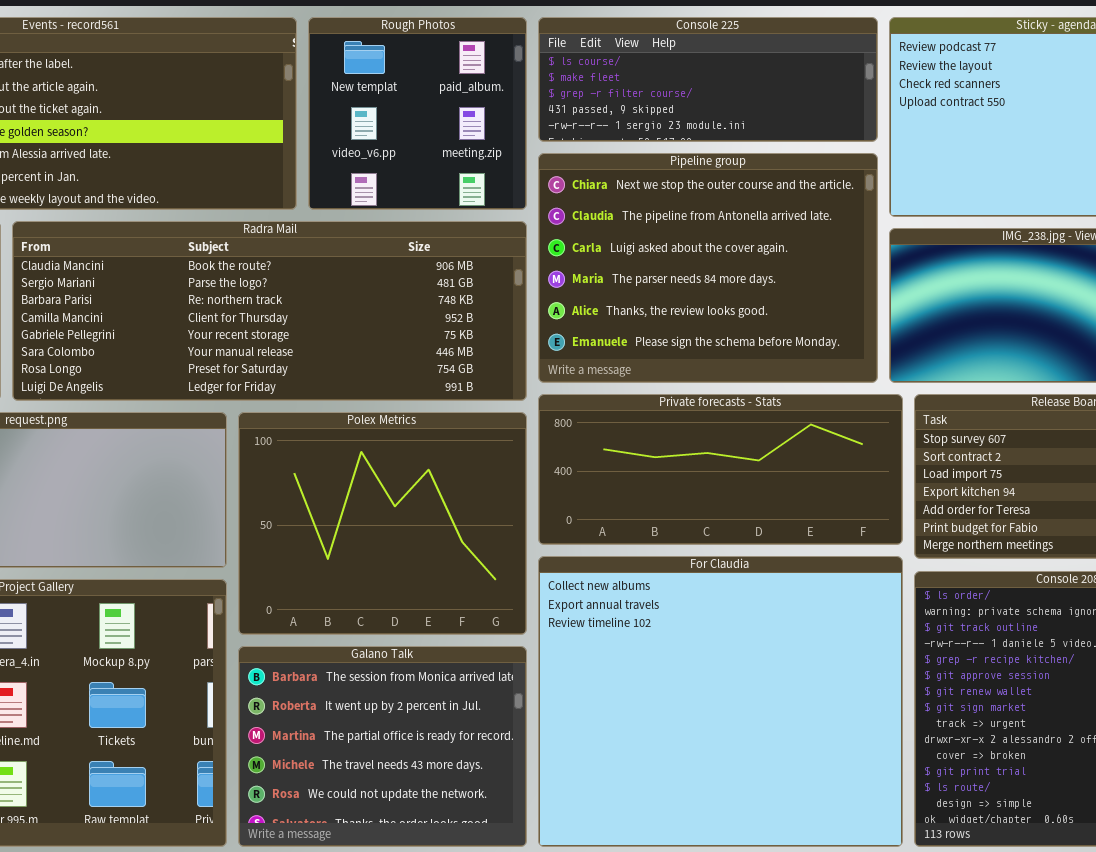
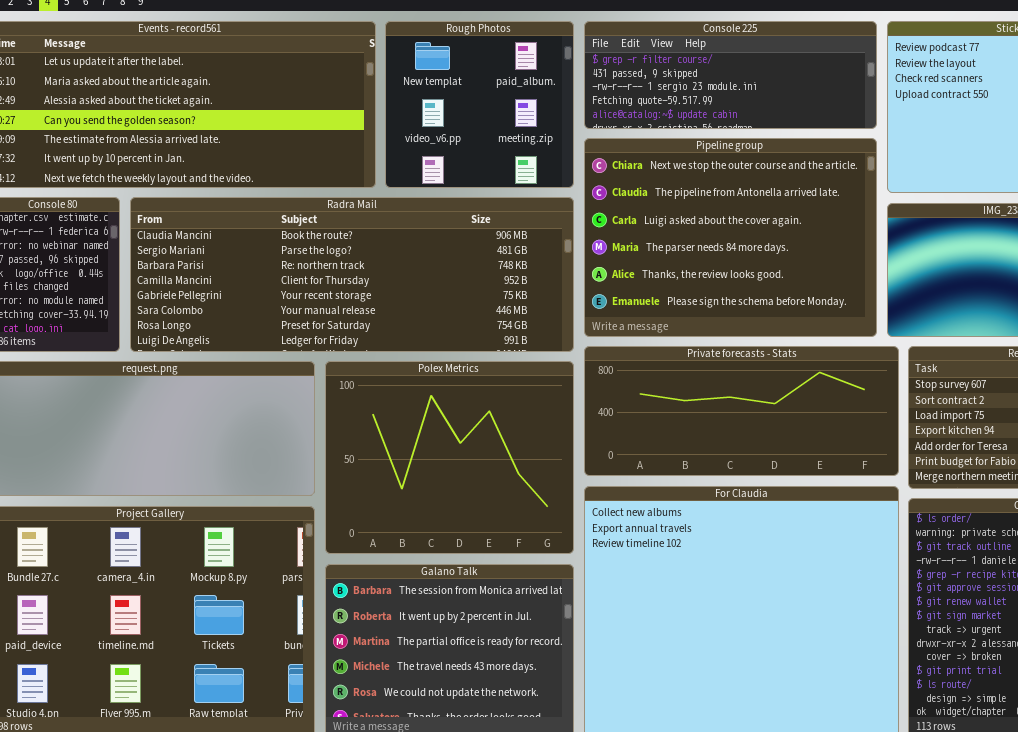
Console 225: [538,17,878,142] -> [584,21,877,129], scrolled down 2 rows

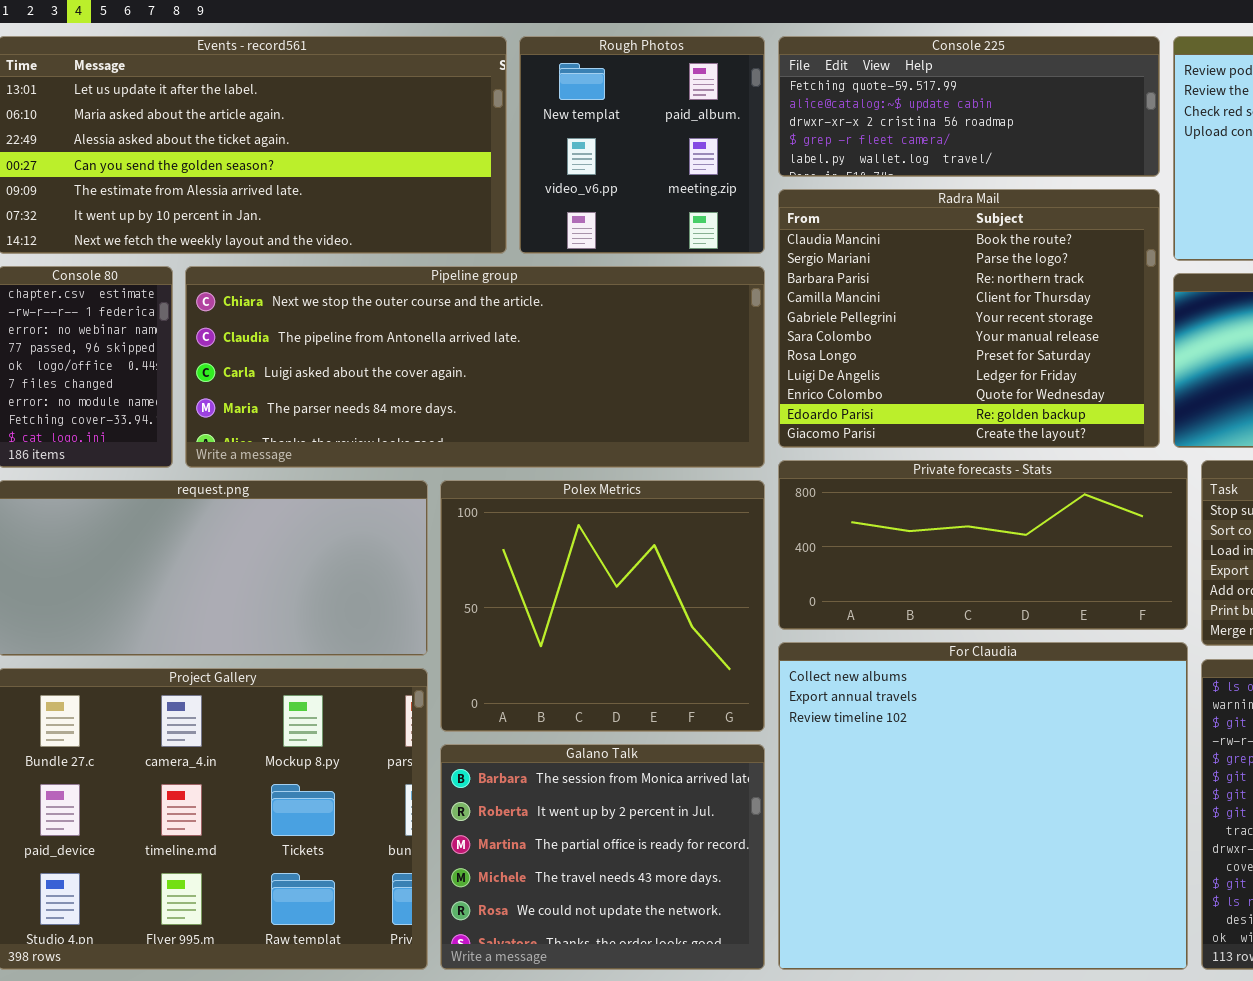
Console 225: [584,21,877,129] -> [778,36,1160,177], scrolled down 3 rows
Pipeline group: [584,138,877,337] -> [185,266,765,468], moved, resized
Radra Mail: [130,197,574,352] -> [778,189,1160,448], moved, resized

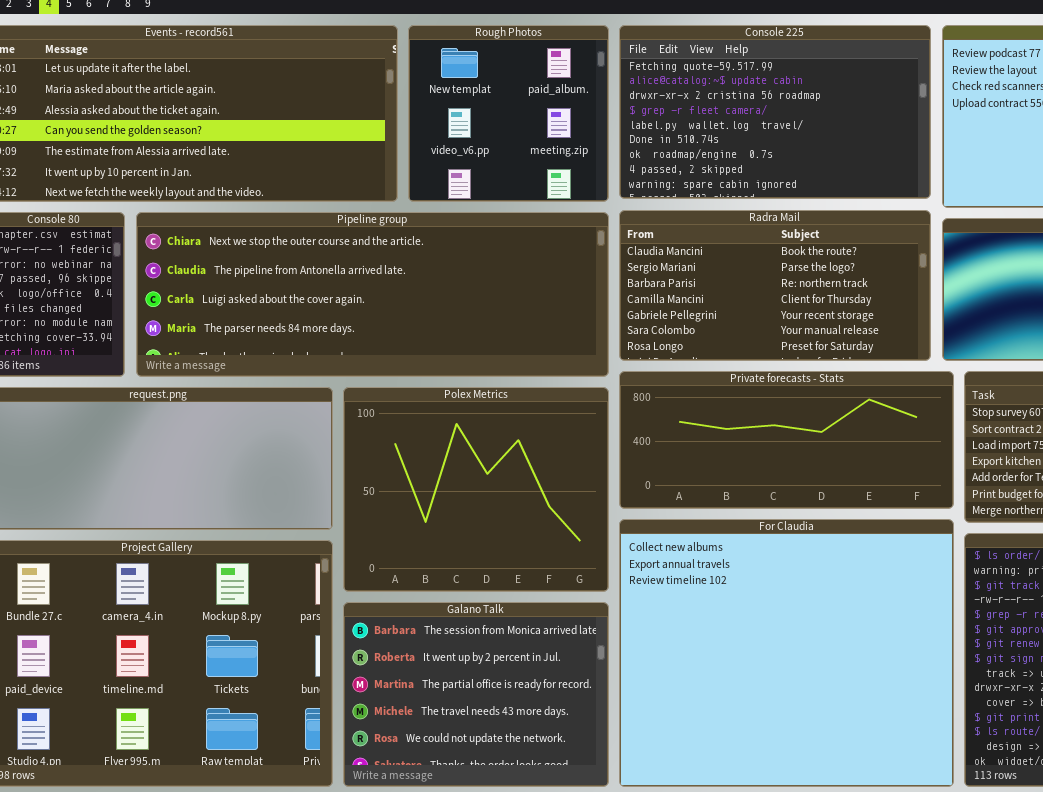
Console 225: [778,36,1160,177] -> [619,25,931,199], resized
Radra Mail: [778,189,1160,448] -> [619,210,931,361], resized

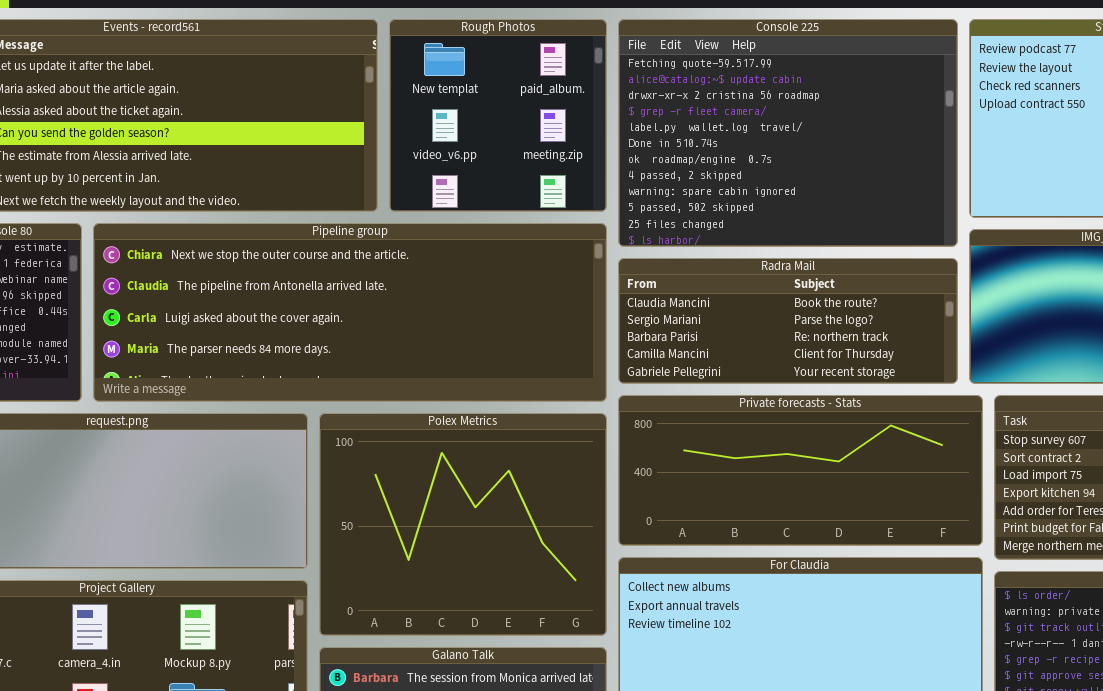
Console 225: [619,25,931,199] -> [618,19,958,247], resized
Radra Mail: [619,210,931,361] -> [618,258,958,384], resized

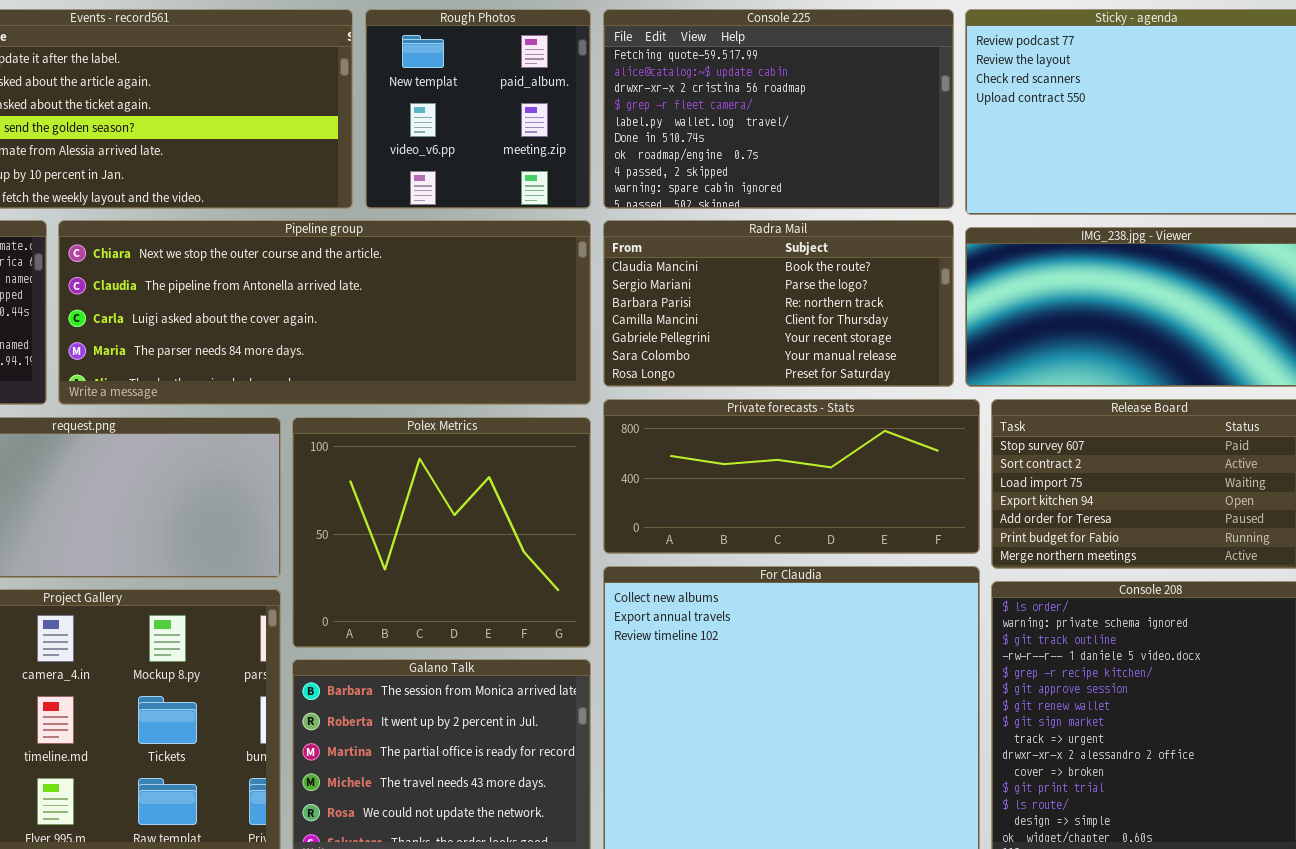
Console 225: [618,19,958,247] -> [603,9,954,209], resized
Radra Mail: [618,258,958,384] -> [603,220,954,387], resized

